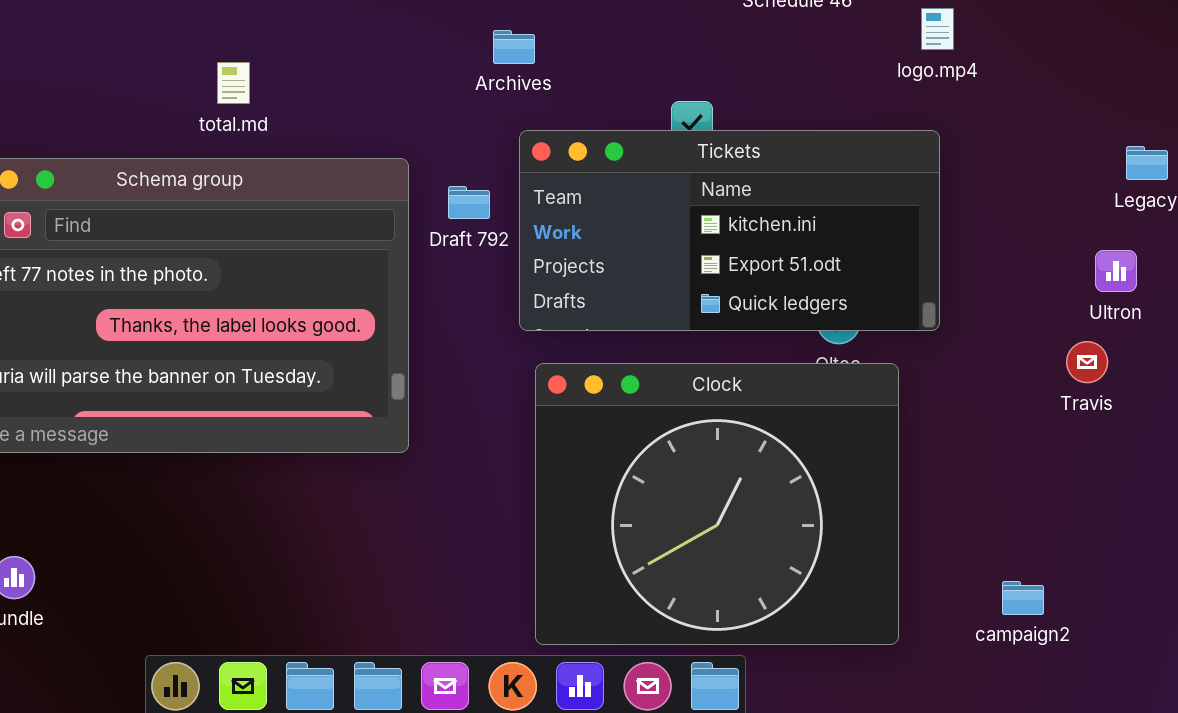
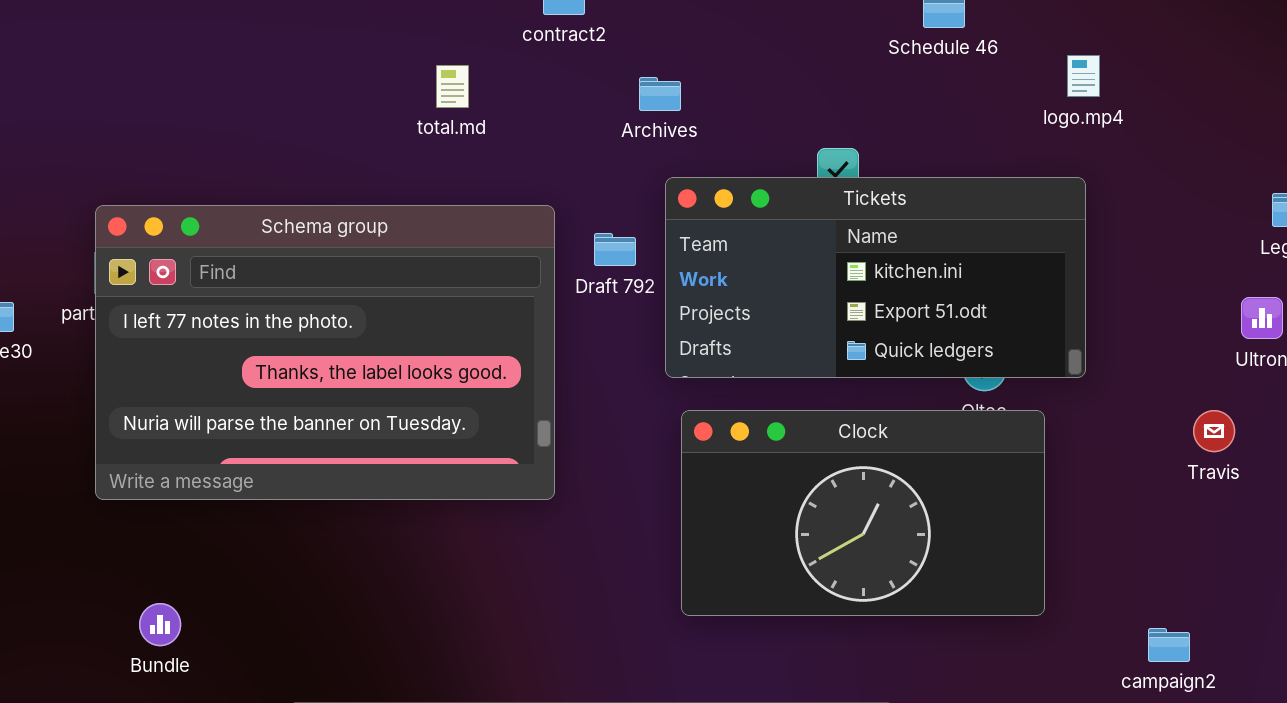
total.md: [217,62,250,104] -> [436,65,469,108], moved
Travis: [1066,341,1108,383] -> [1193,410,1235,452], moved
Clock: [535,363,899,645] -> [681,410,1045,616], resized

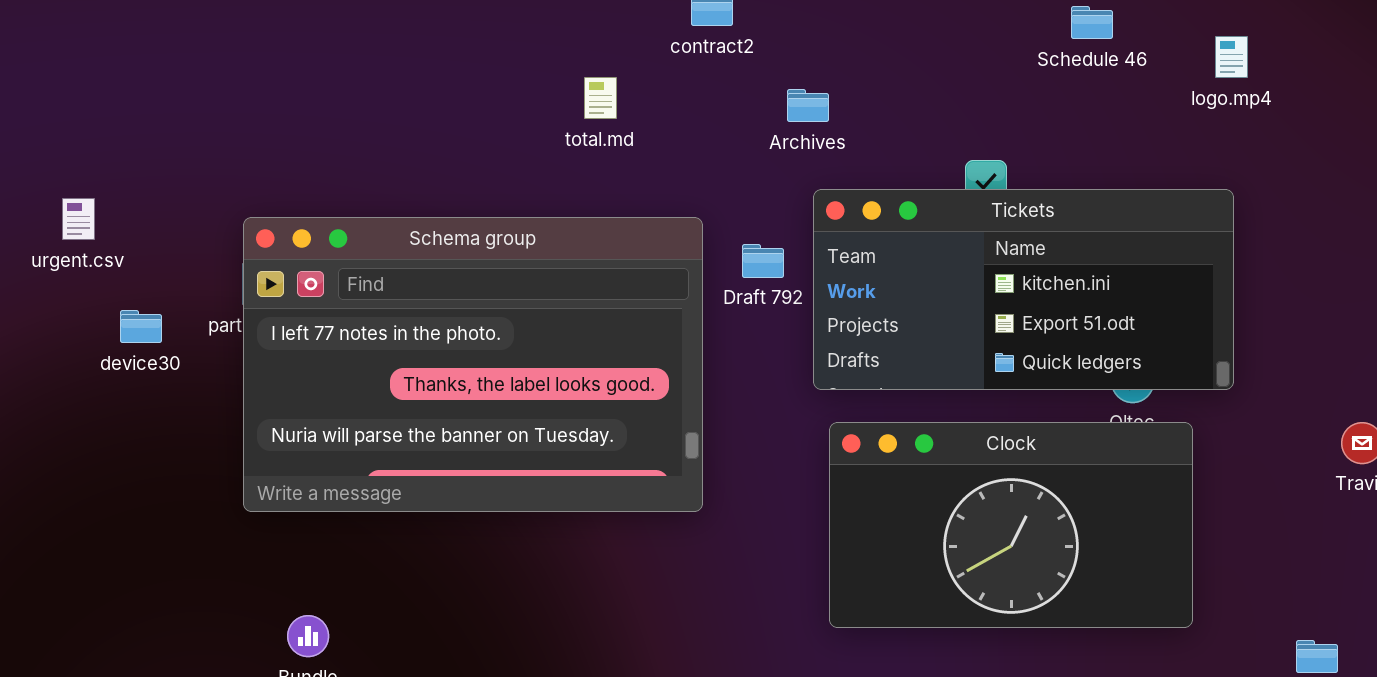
logo.mp4: [1067,55,1100,97] -> [1215,36,1248,78], moved

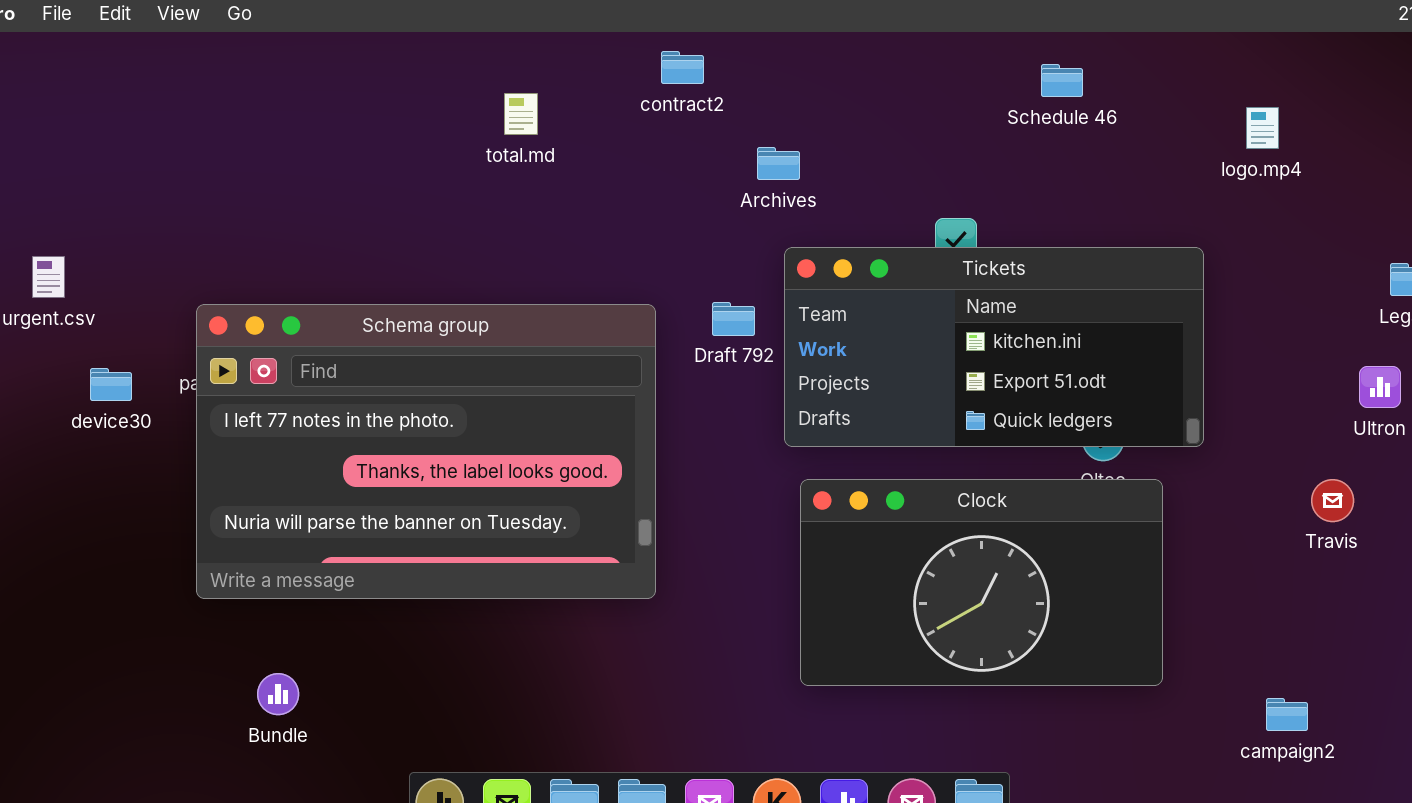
logo.mp4: [1215,36,1248,78] -> [1246,107,1279,149], moved
total.md: [584,77,617,119] -> [504,93,538,135], moved
Schema group: [243,217,703,512] -> [196,304,656,599], moved

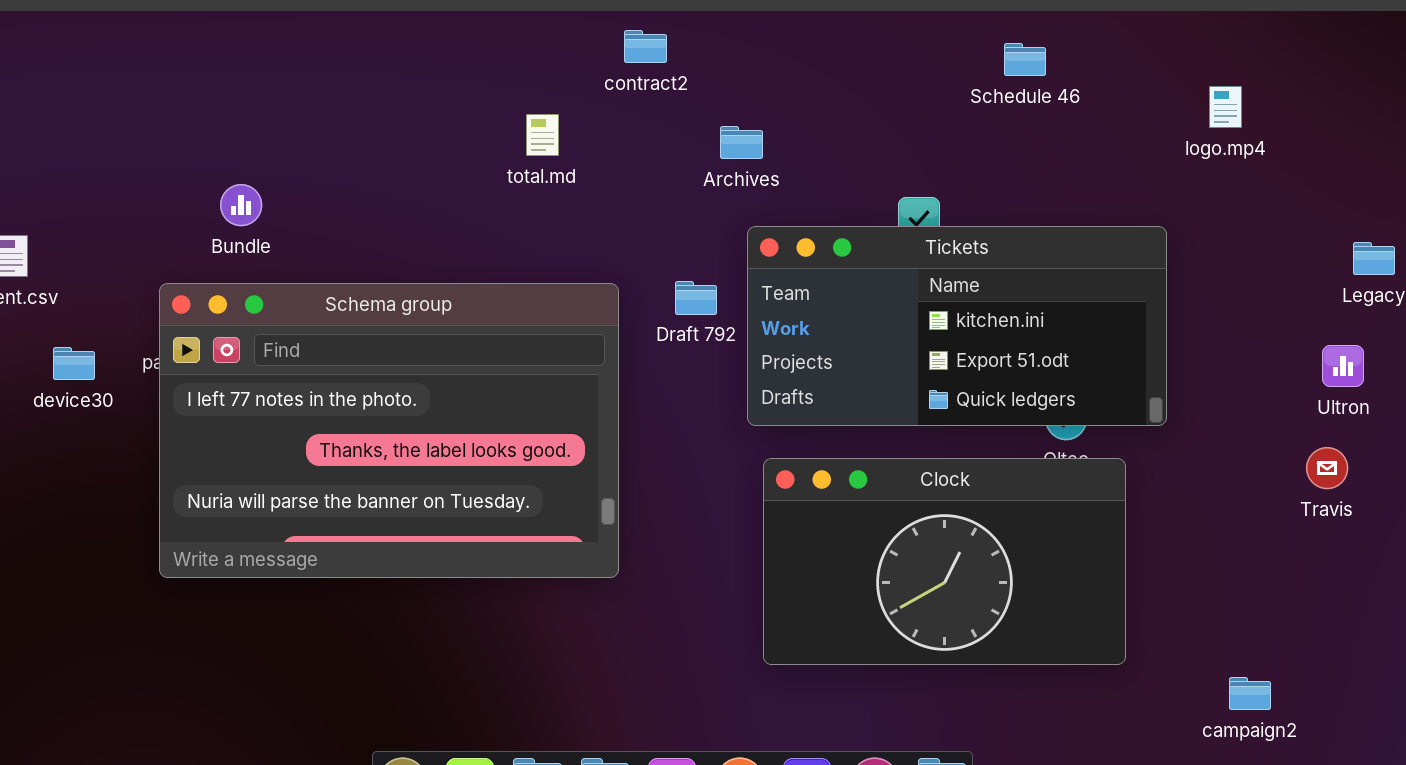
total.md: [504,93,538,135] -> [526,114,559,156], moved
Travis: [1311,479,1354,522] -> [1306,447,1348,489], moved
Bundle: [257,673,299,715] -> [220,184,262,226], moved

